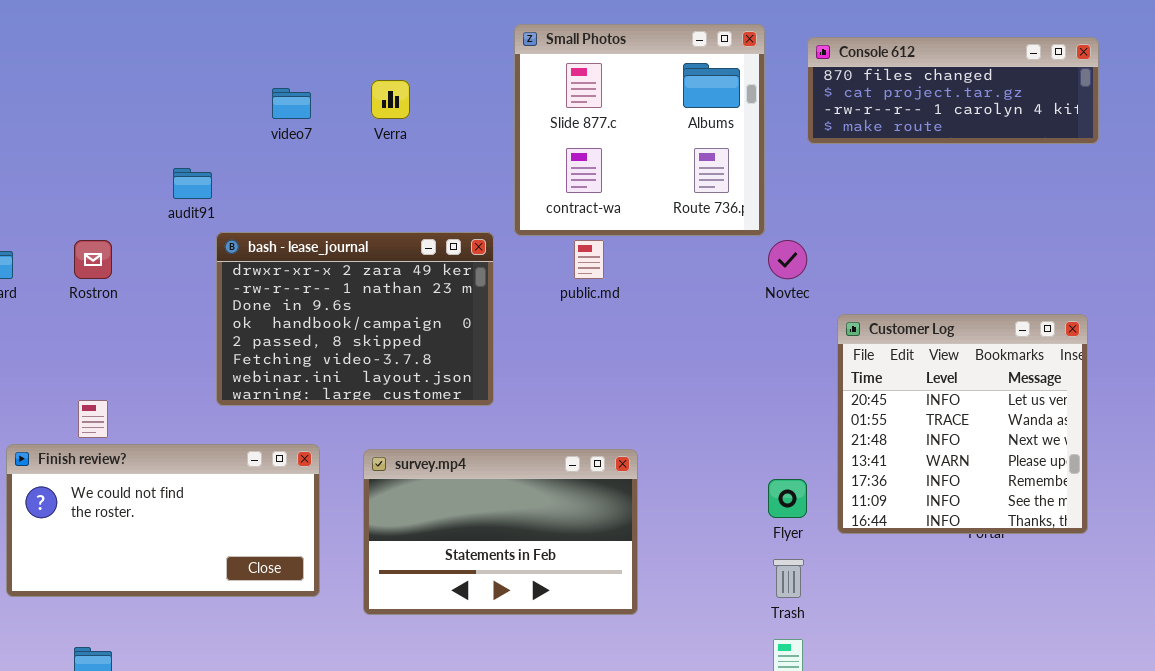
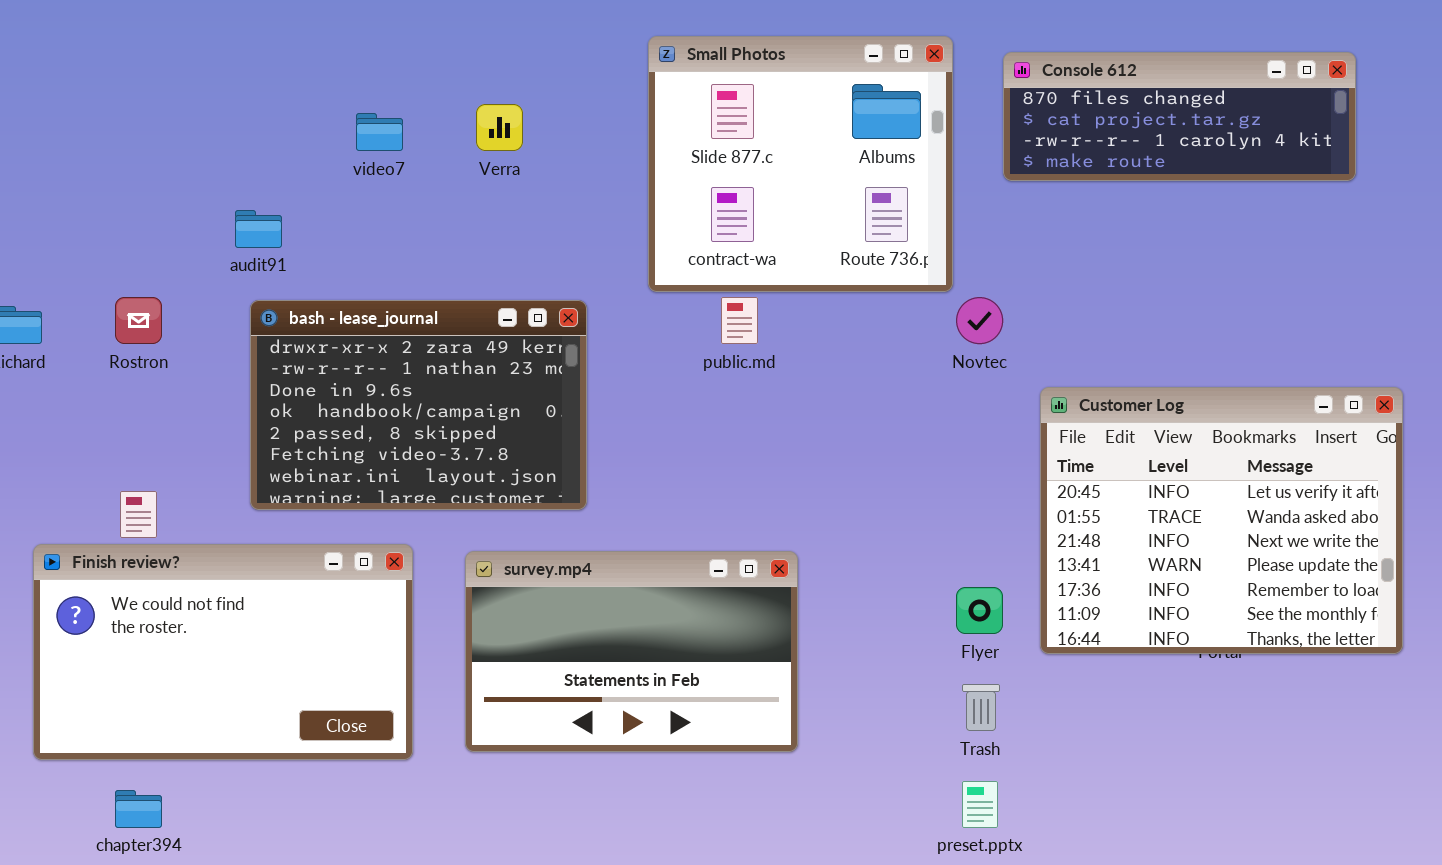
bash - lease_journal: [216,232,494,406] -> [250,300,587,510], moved
Customer Log: [837,314,1088,534] -> [1040,387,1403,654], resized
Finish review?: [6,444,320,597] -> [33,544,413,760], resized

